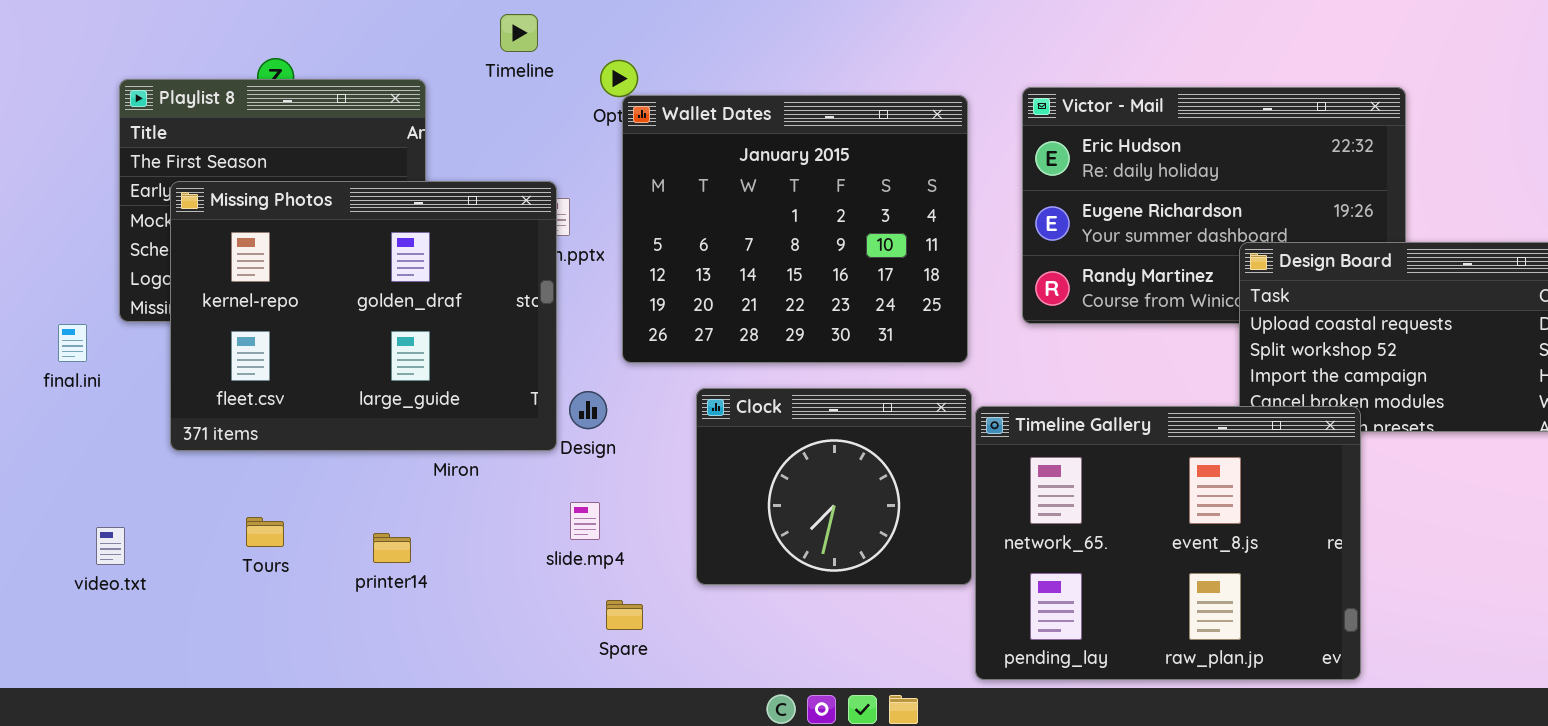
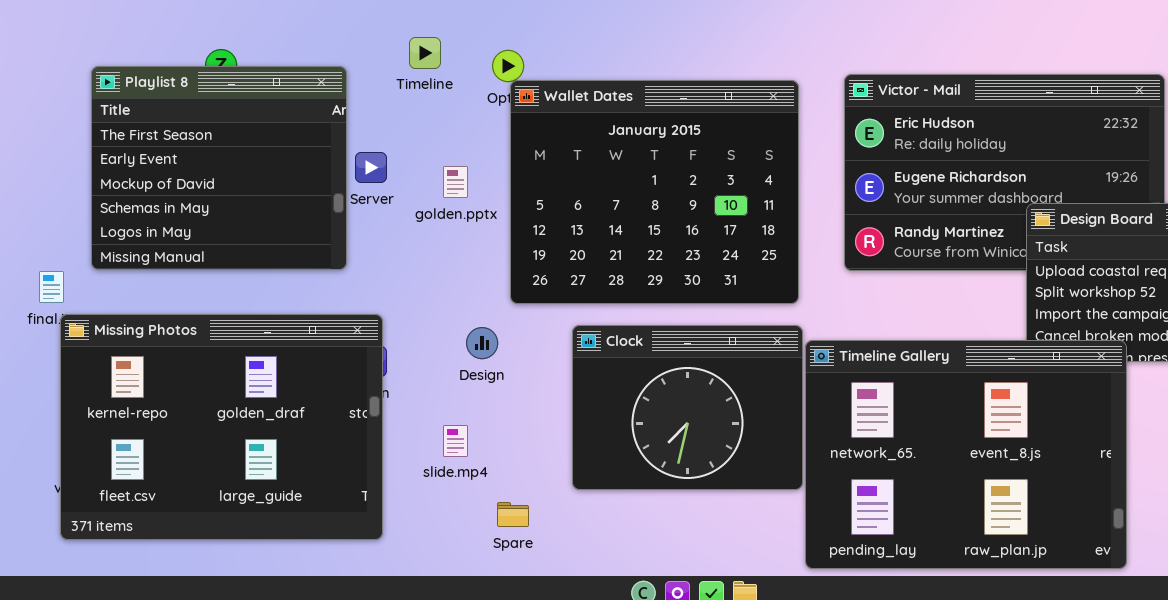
Timeline: [500,14,538,52] -> [409,37,441,69], moved
Missing Photos: [170,181,557,451] -> [60,314,383,540], moved
slide.mp4: [570,502,600,540] -> [443,425,468,457], moved

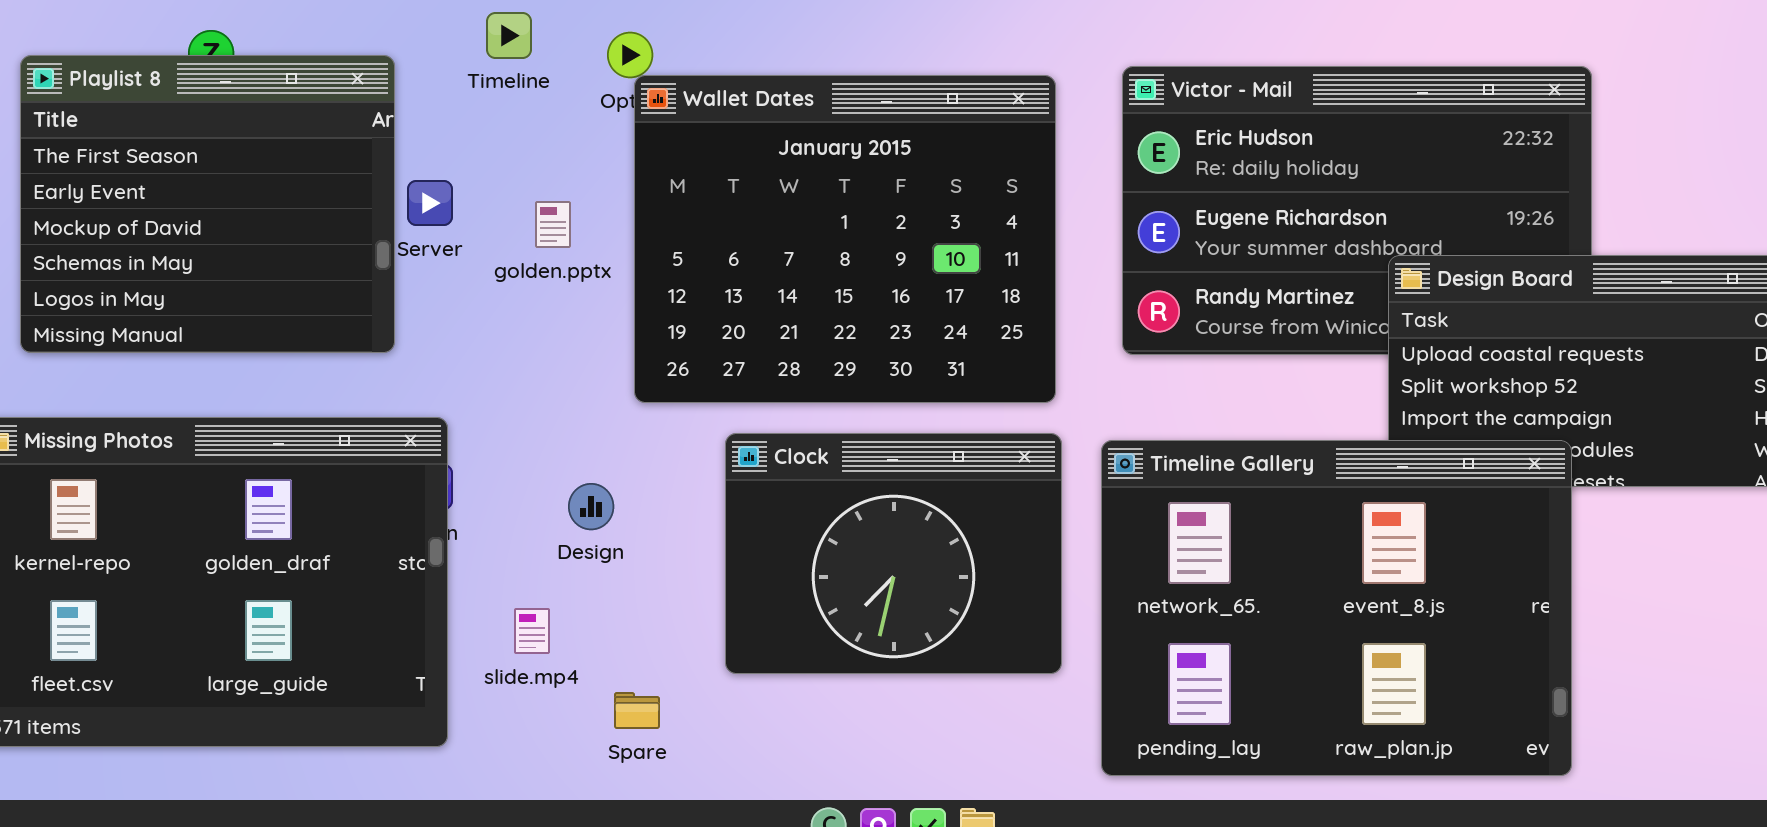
Design: [466,327,498,359] -> [568,483,614,530], moved
Timeline Gallery: [805,340,1127,569] -> [1101,440,1572,776], moved
slide.mp4: [443,425,468,457] -> [514,608,550,654], moved

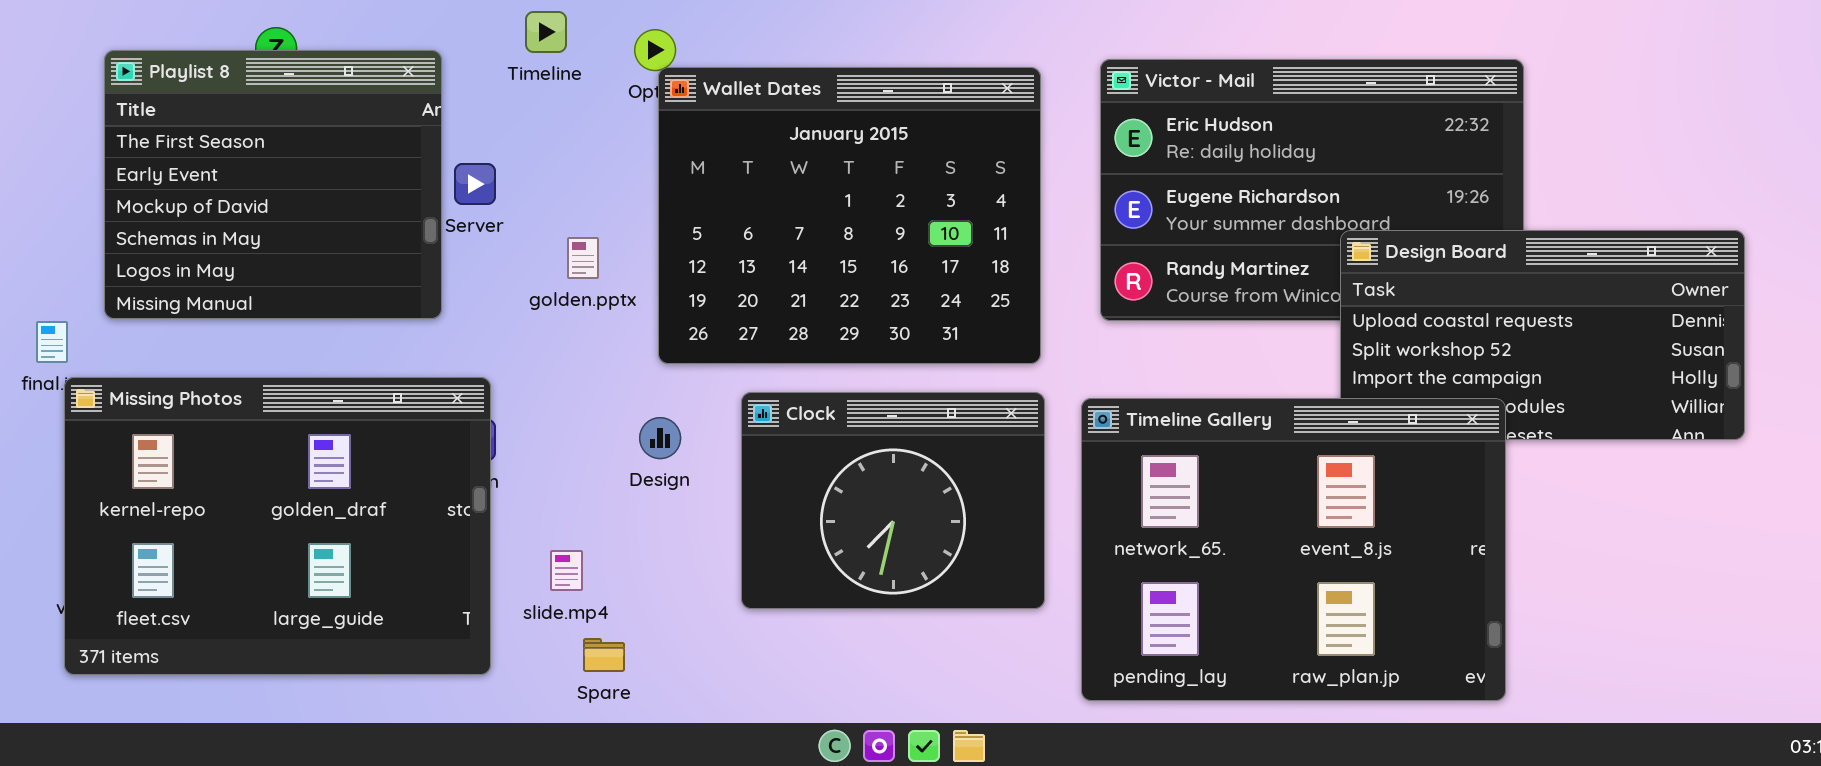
golden.pptx: [535,201,571,248] -> [567,237,599,279], moved
Design: [568,483,614,530] -> [639,417,681,459], moved
Spare: [614,692,660,729] -> [583,638,625,672], moved

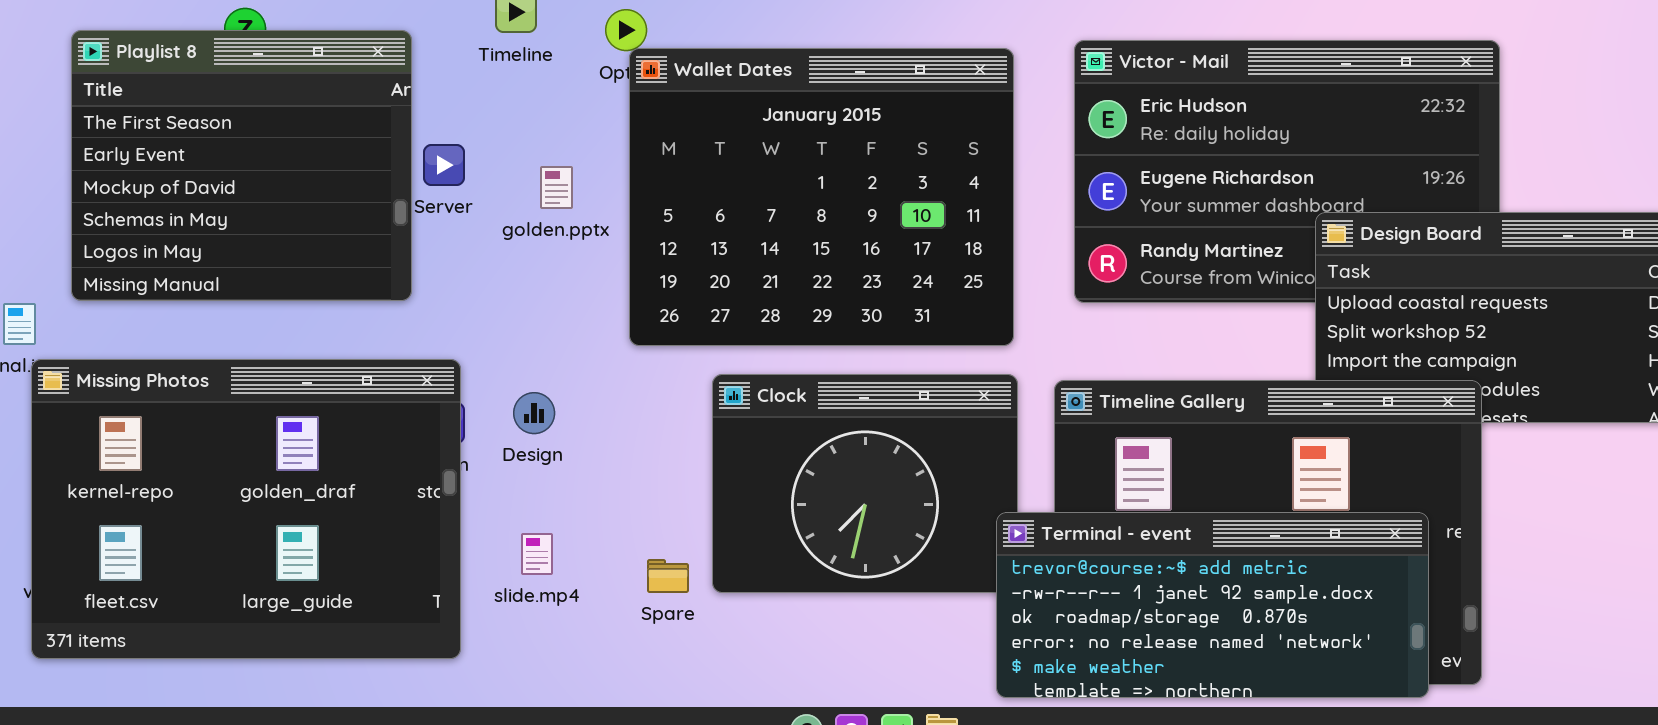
golden.pptx: [567,237,599,279] -> [540,166,573,209], moved
Design: [639,417,681,459] -> [513,392,555,434], moved
Terminal - event: none -> [996,512,1429,698], opened
Spare: [583,638,625,672] -> [647,559,689,593], moved

